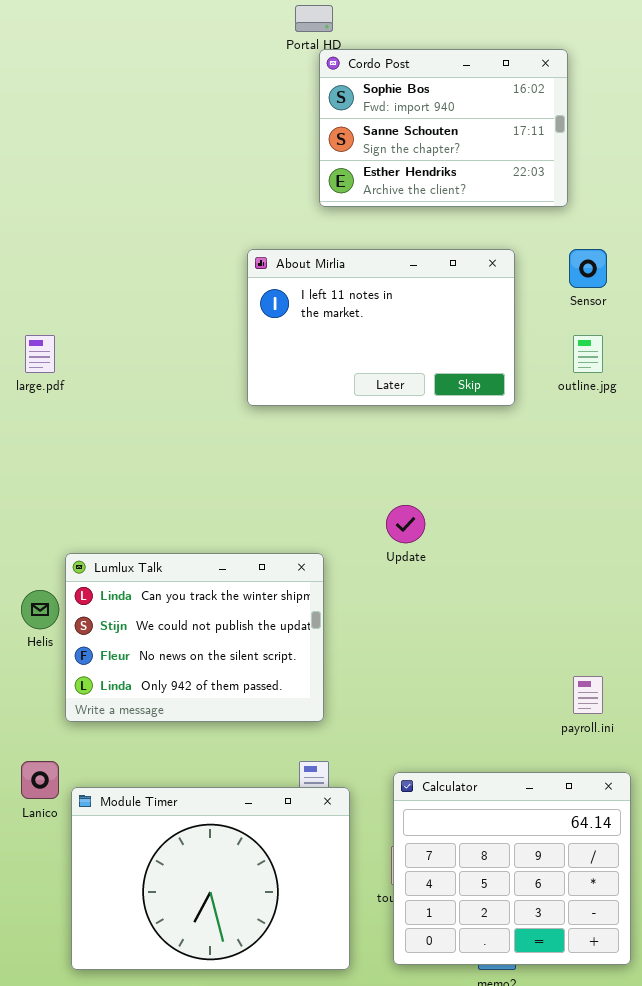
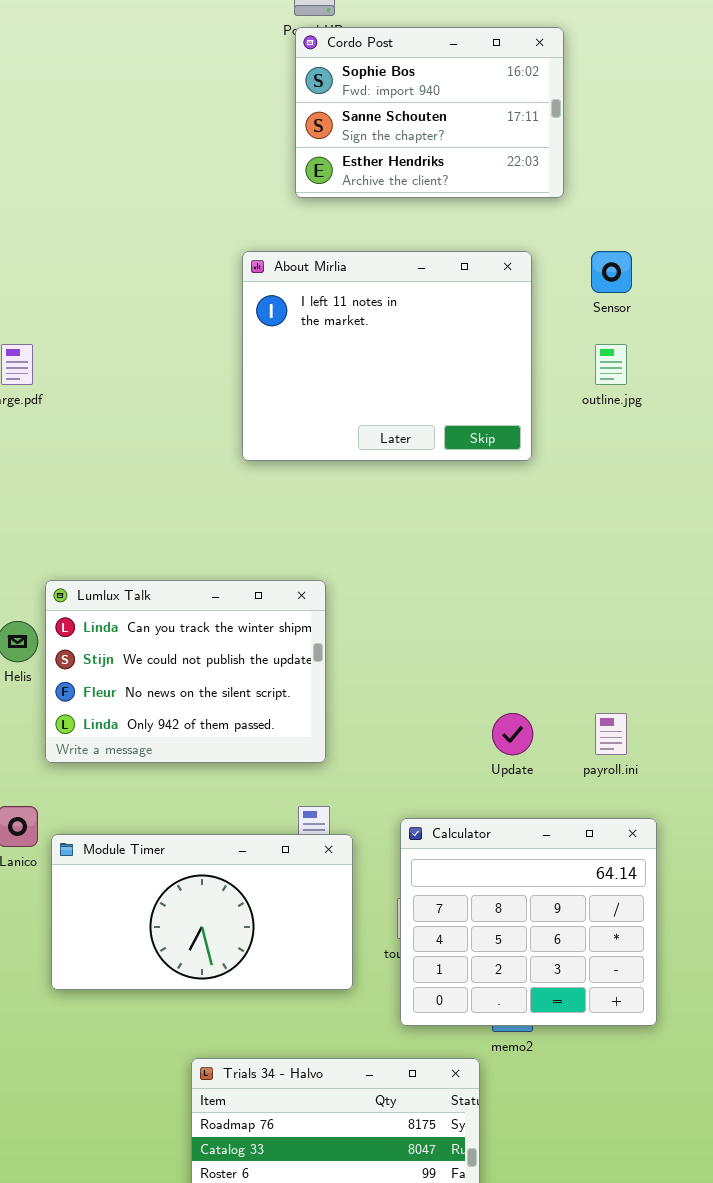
Cordo Post: [319,49,568,207] -> [295,27,564,198], moved
About Mirlia: [247,249,515,406] -> [242,251,532,461], resized
Update: [386,505,425,543] -> [492,713,533,755], moved
Module Timer: [71,787,350,970] -> [51,834,353,990], resized

